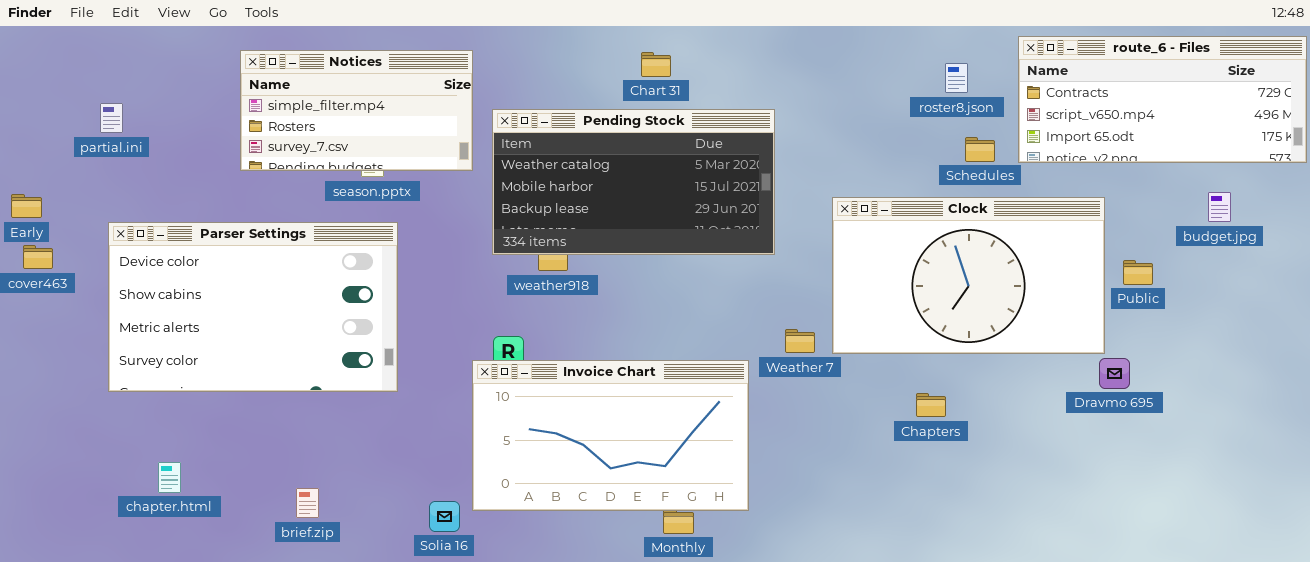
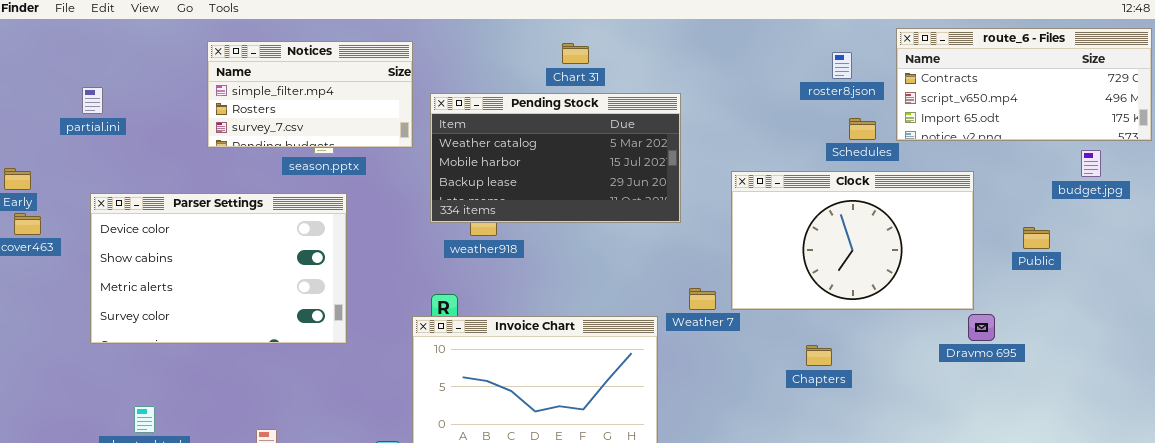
budget.jpg: [1208,192,1231,222] -> [1081,150,1101,177], moved
Public: [1123,260,1153,285] -> [1023,227,1050,249], moved

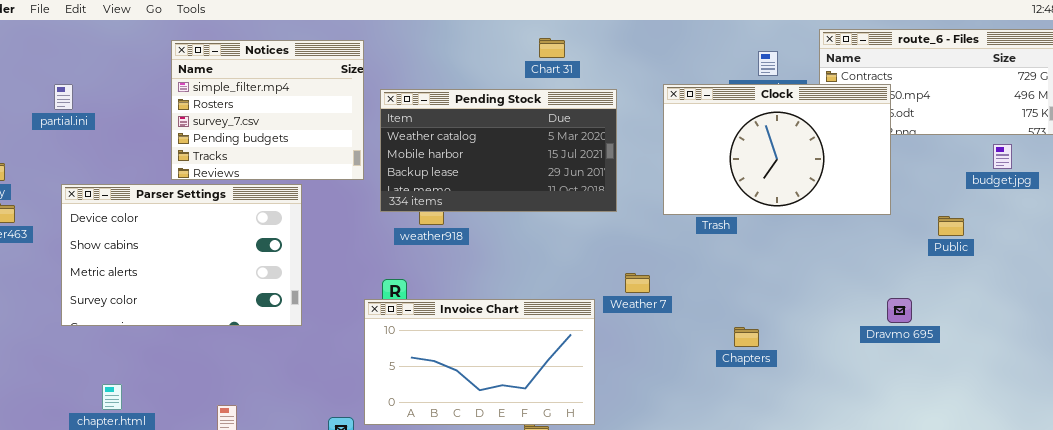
Notices: [207,41,413,148] -> [171,40,364,180], resized
Chart 31: [562,43,589,64] -> [539,38,565,58], moved
Clock: [731,171,974,310] -> [663,84,891,215], moved

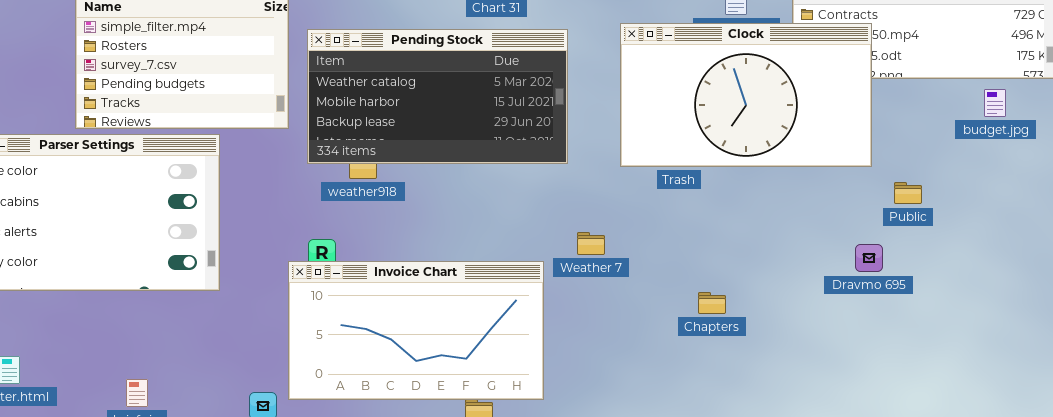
Public: [938,216,964,236] -> [894,182,922,204], moved
Dravmo 695: [887,298,912,323] -> [855,244,883,272], moved

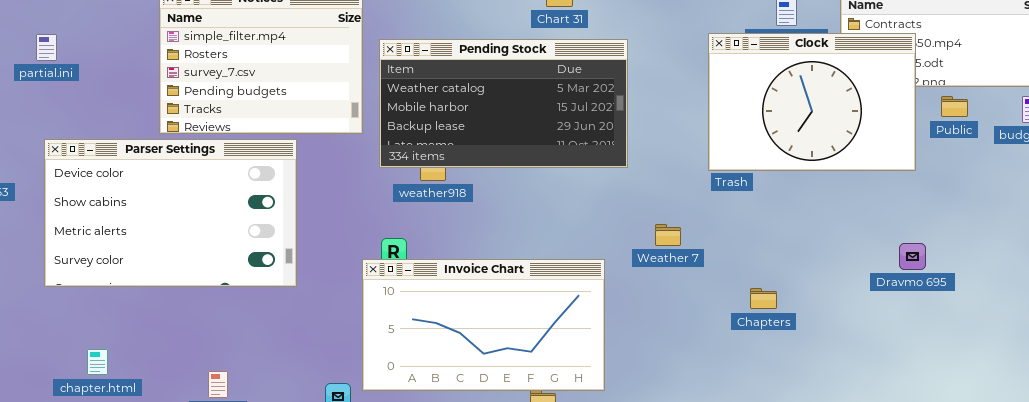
Clock: [620,23,872,167] -> [708,33,916,171], resized
Public: [894,182,922,204] -> [941,96,968,117], moved
Weather 7: [577,232,605,255] -> [655,224,681,246], moved

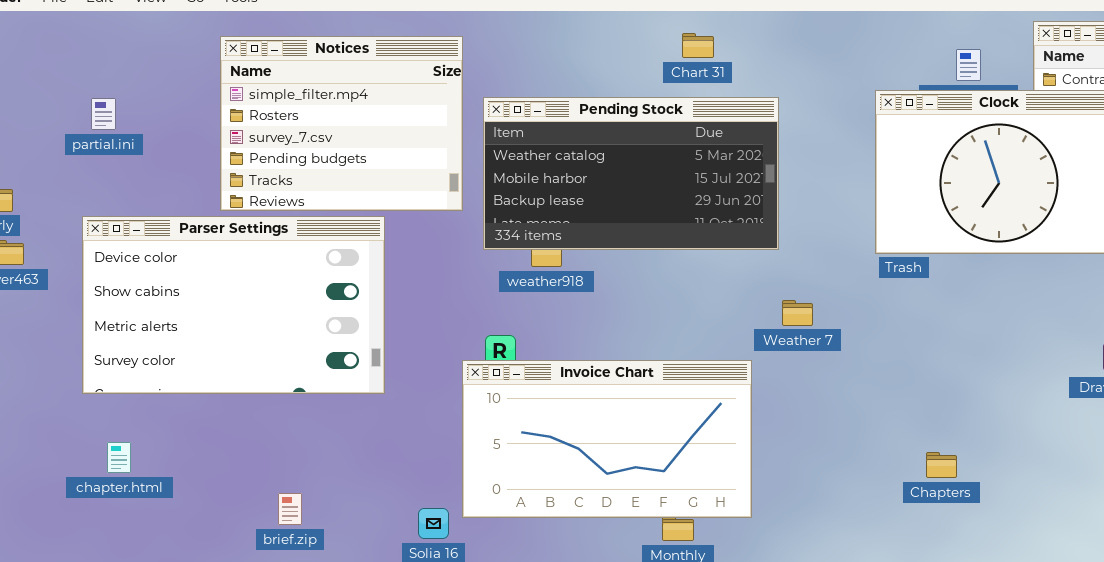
partial.ini: [36,34,57,61] -> [91,98,116,130], moved
Weather 7: [655,224,681,246] -> [782,300,813,326], moved
Chapters: [750,288,777,309] -> [926,452,957,478], moved
chapter.html: [87,349,108,375] -> [107,442,131,473], moved

